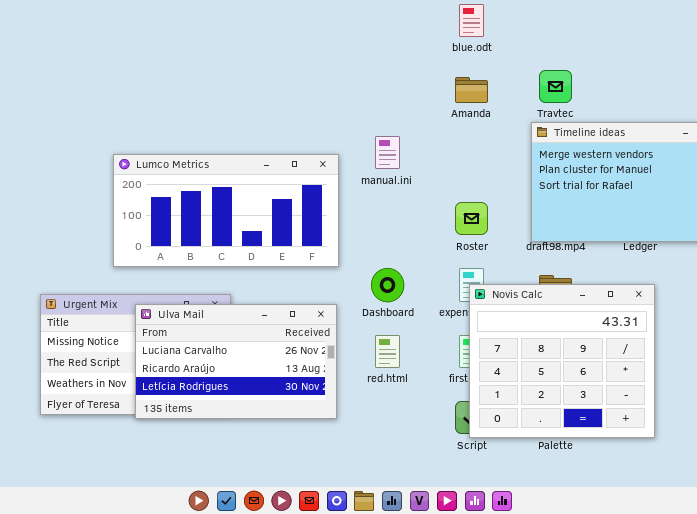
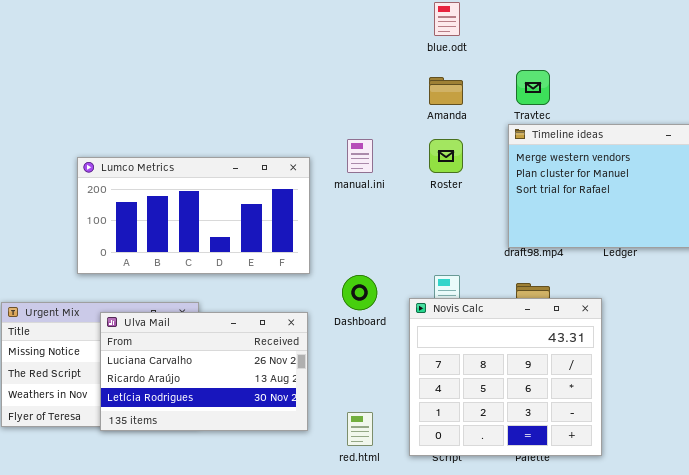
Roster: [455,202,488,235] -> [429,139,463,173], moved
Novis Calc: [469,284,655,438] -> [409,298,602,456], moved
red.html: [375,335,400,368] -> [347,412,373,446], moved

